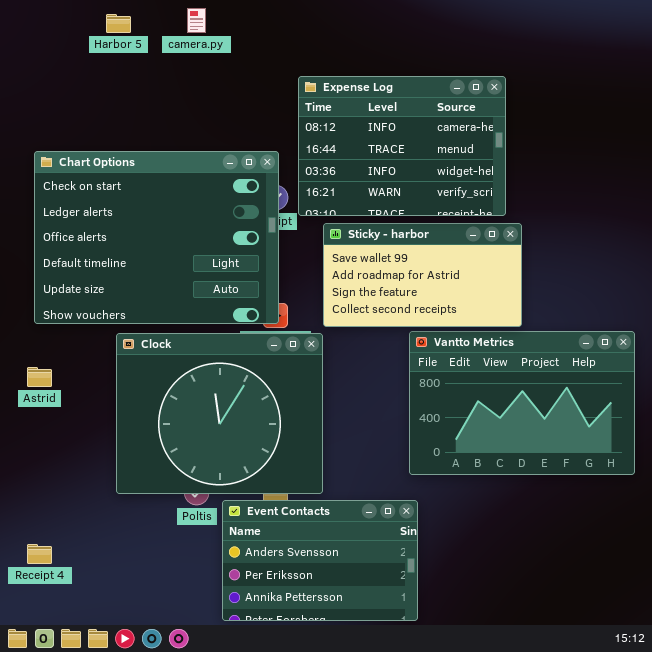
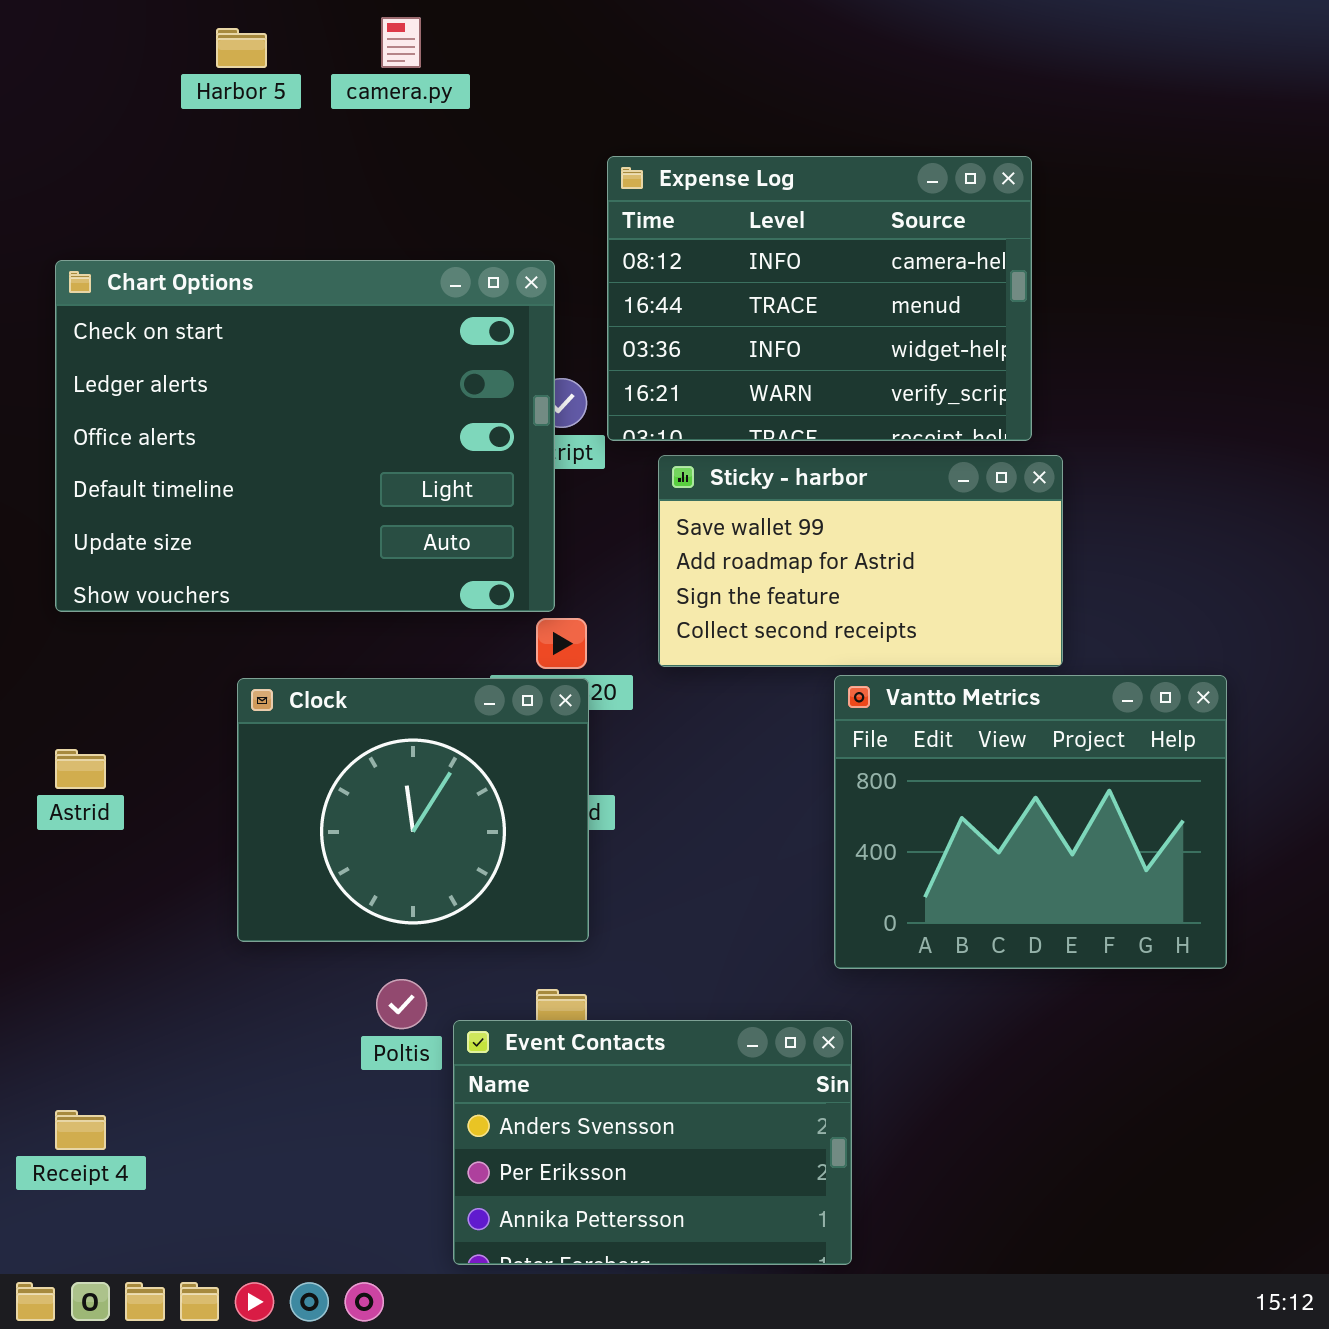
Chart Options: [34,151,279,324] -> [55,260,555,612], moved
Vantto Metrics: [409,331,635,475] -> [834,675,1227,969], resized
Clock: [116,333,323,494] -> [237,678,589,942], resized

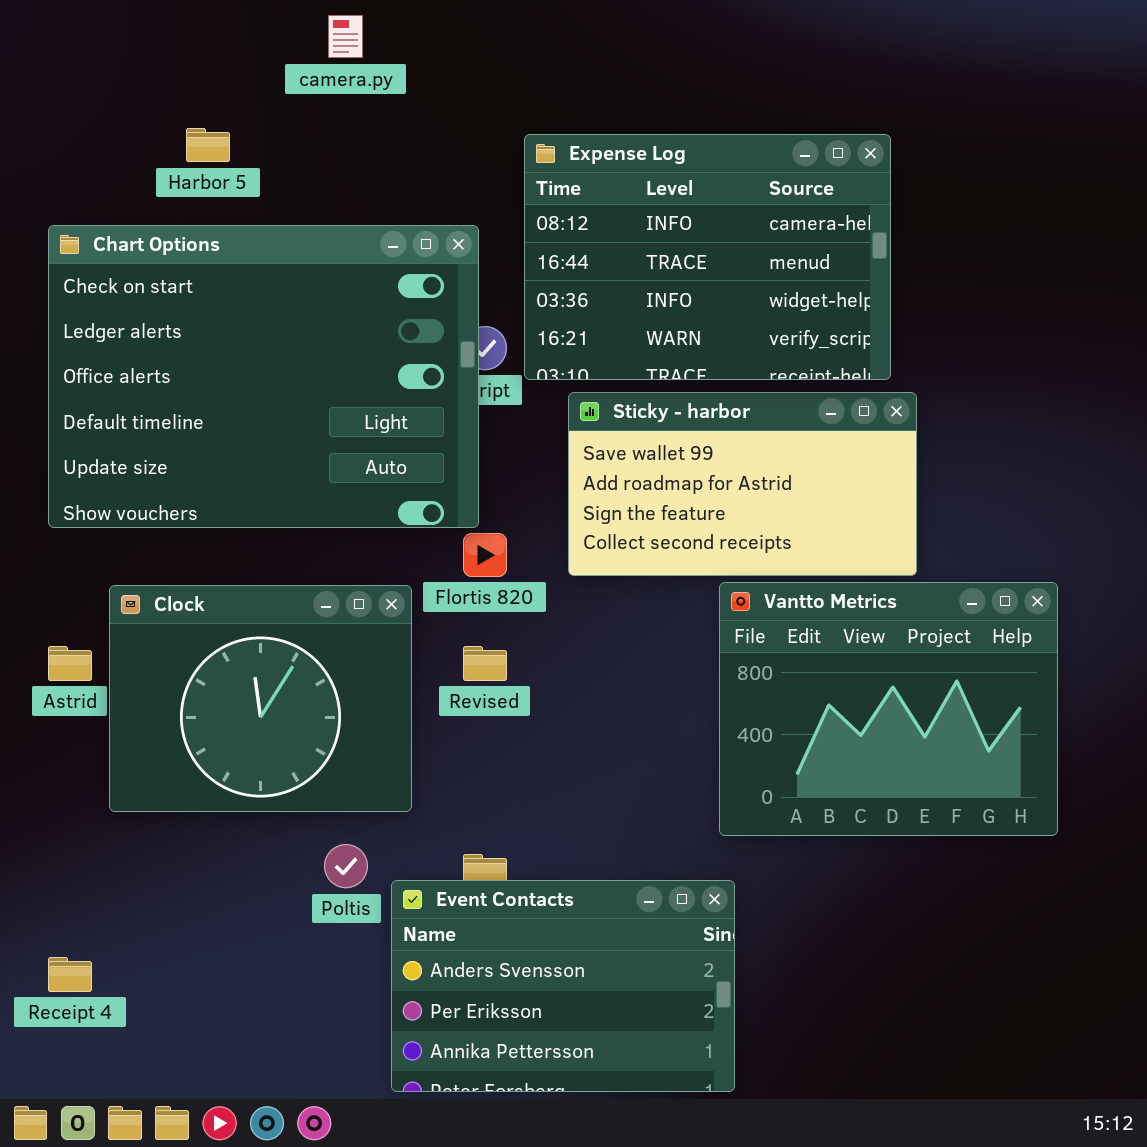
Harbor 5: [216,28,267,68] -> [186,128,230,162], moved
Clock: [237,678,589,942] -> [109,585,412,812], moved

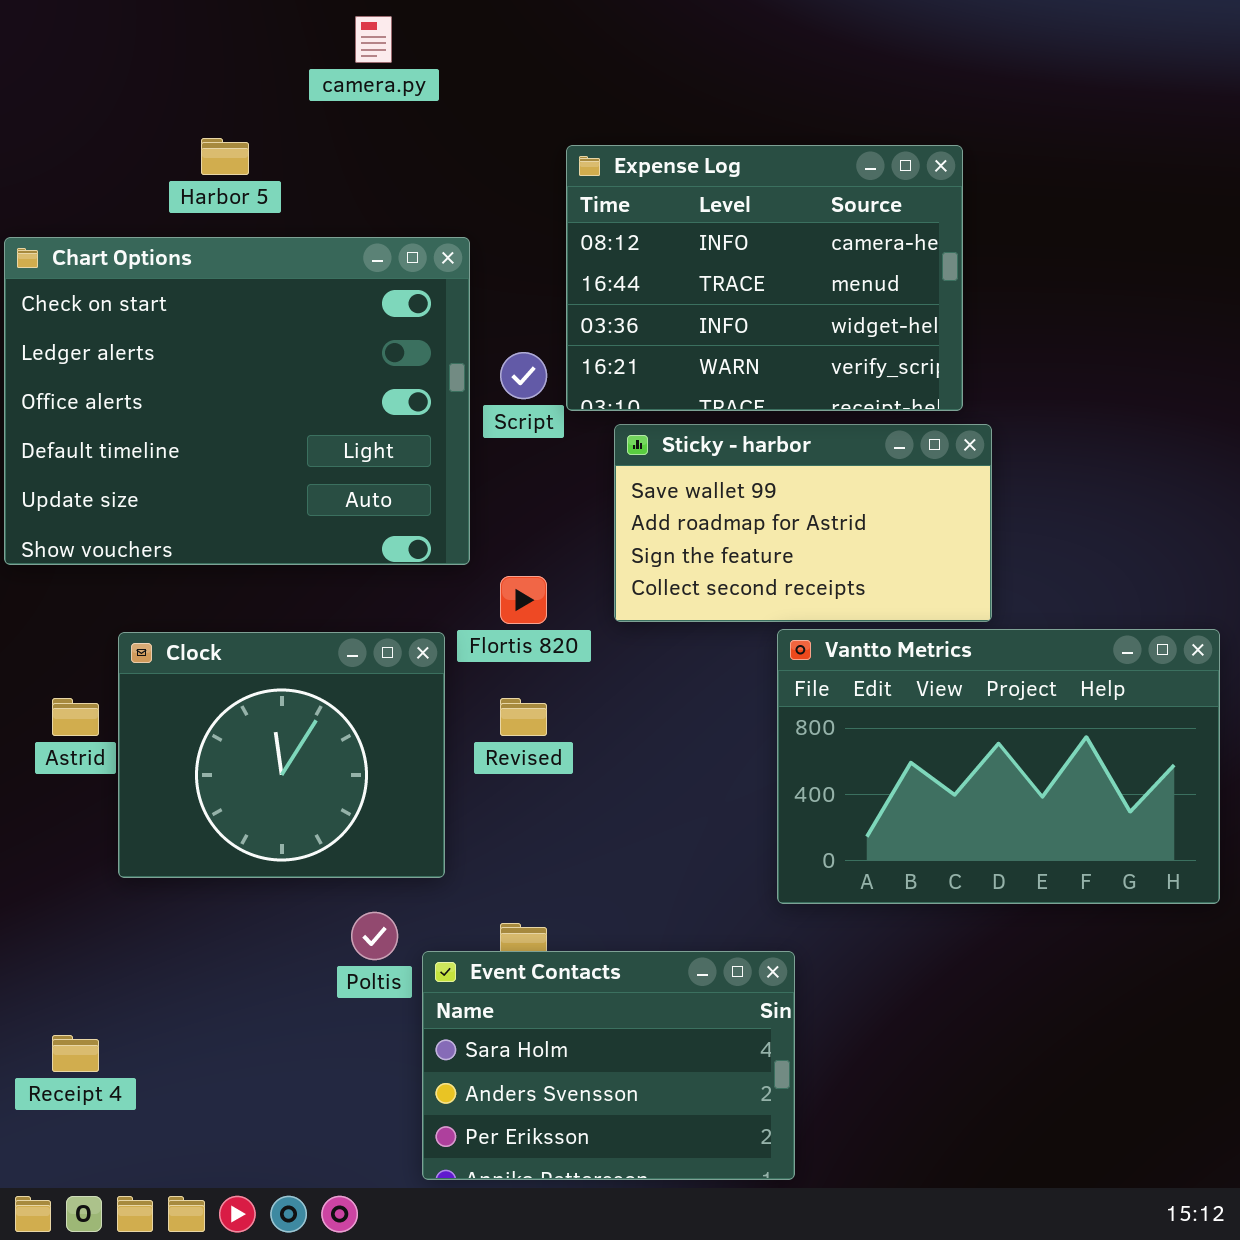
Chart Options: [48,225,479,528] -> [4,237,470,565], moved
Vantto Metrics: [719,582,1058,836] -> [777,629,1220,904], resized
Event Contacts: [391,880,735,1092] -> [422,951,795,1180], scrolled up 1 row

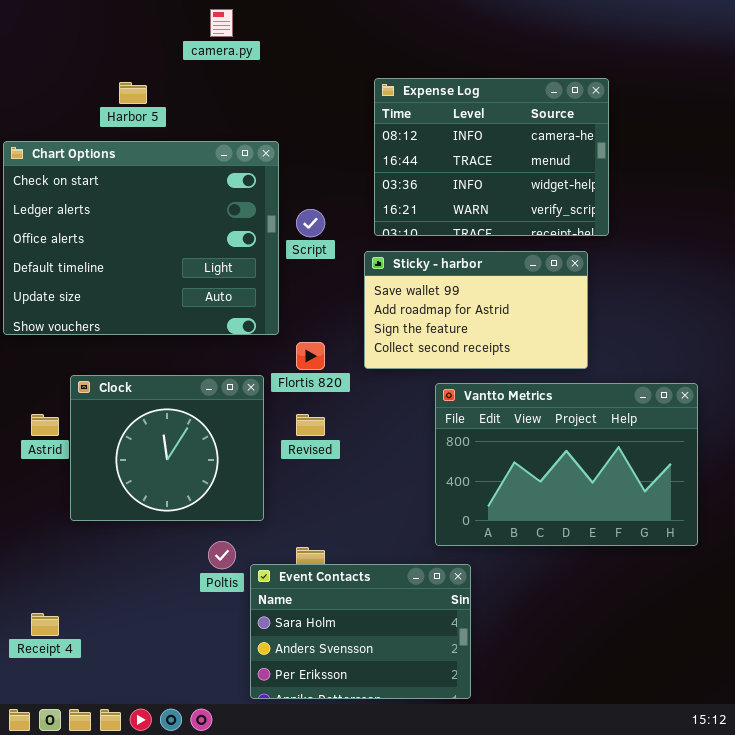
Expense Log: [566,145,963,411] -> [374,78,609,236], moved
Vantto Metrics: [777,629,1220,904] -> [435,383,698,546], moved

